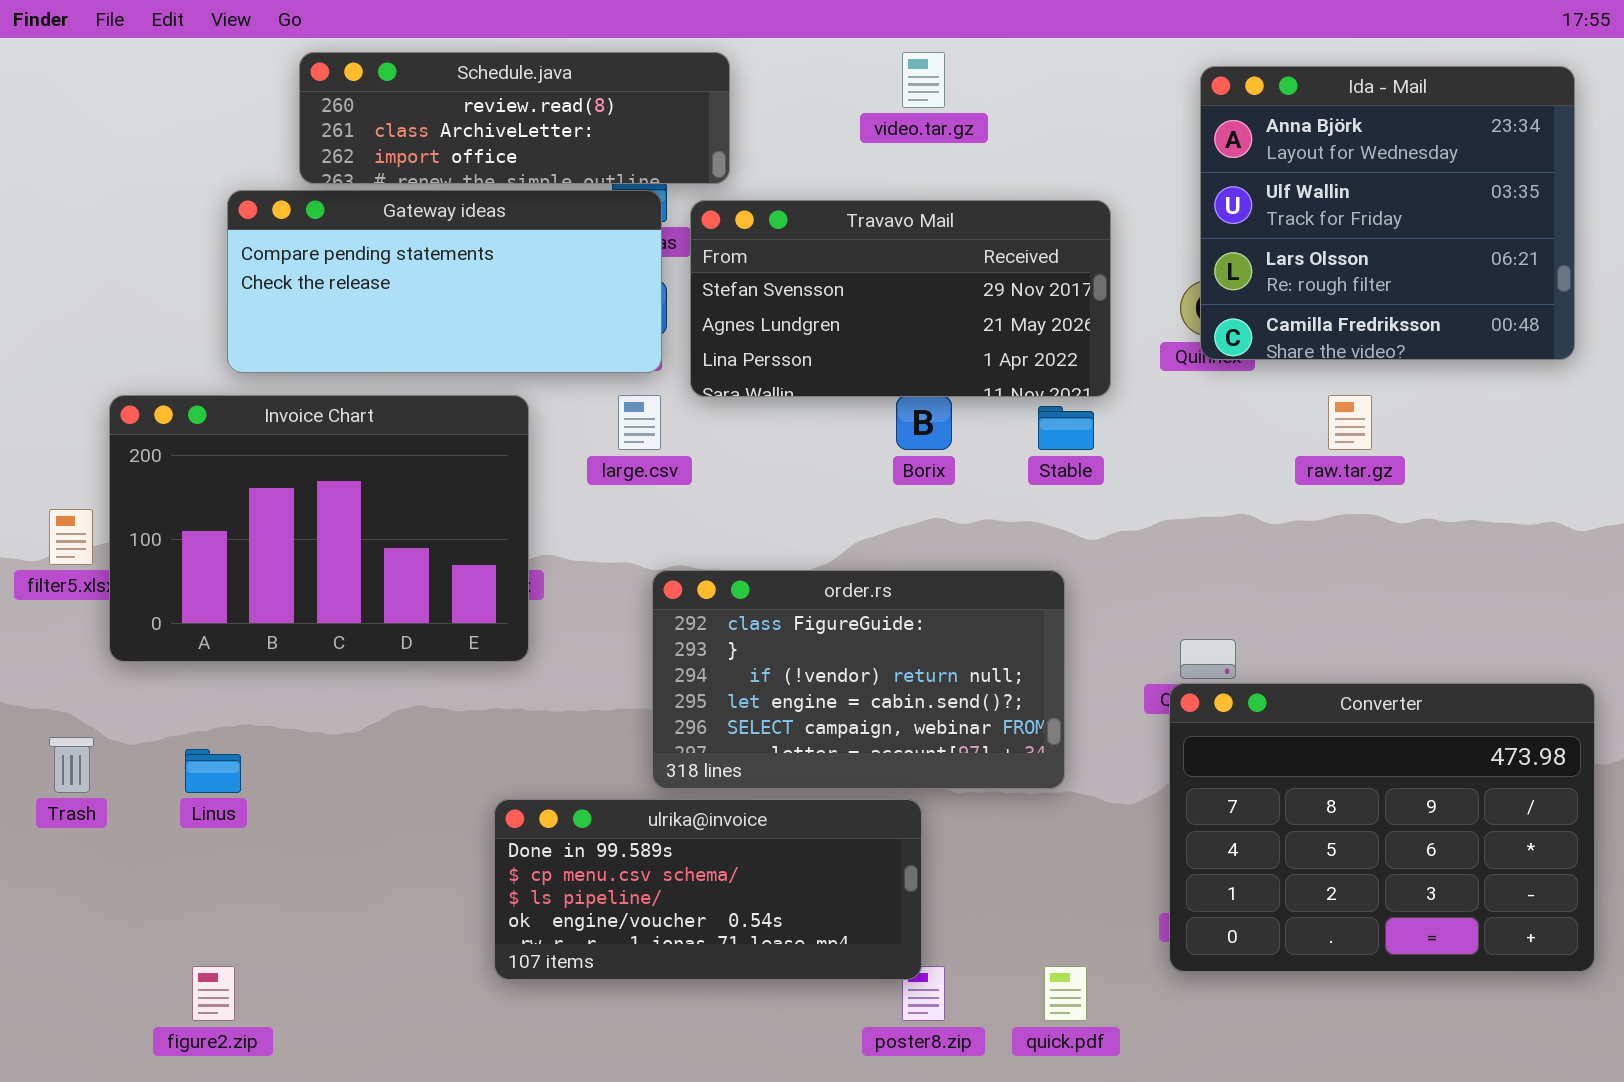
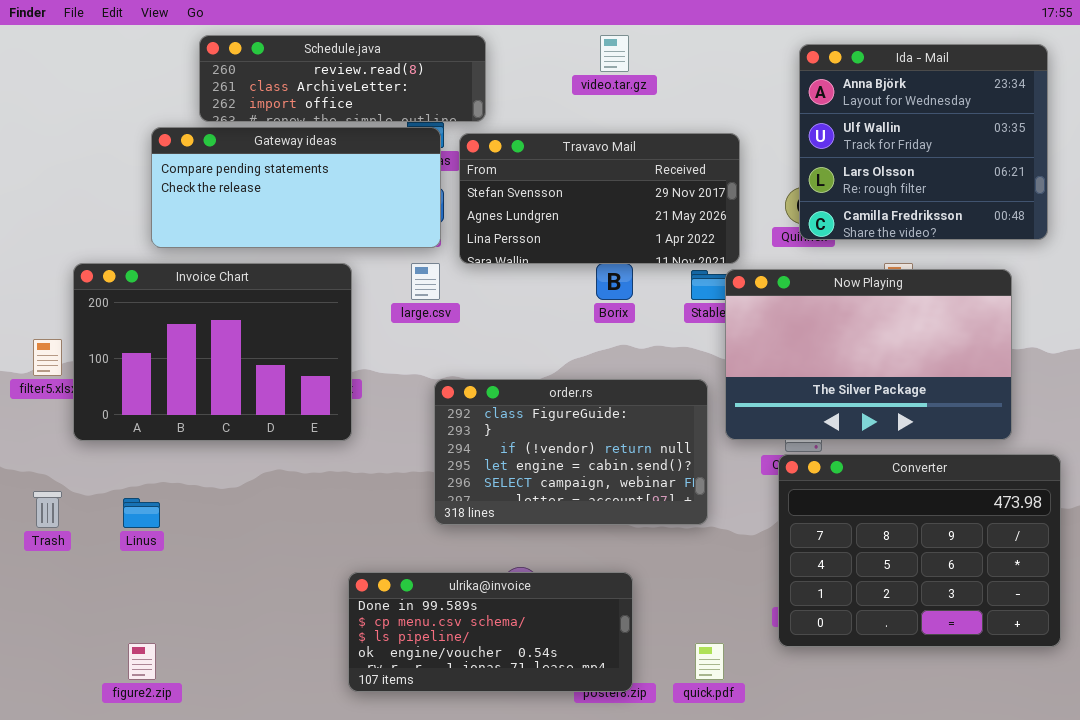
Now Playing: none -> [725,269,1012,440], opened
ulrika@invoice: [494,799,922,980] -> [348,572,633,692], moved

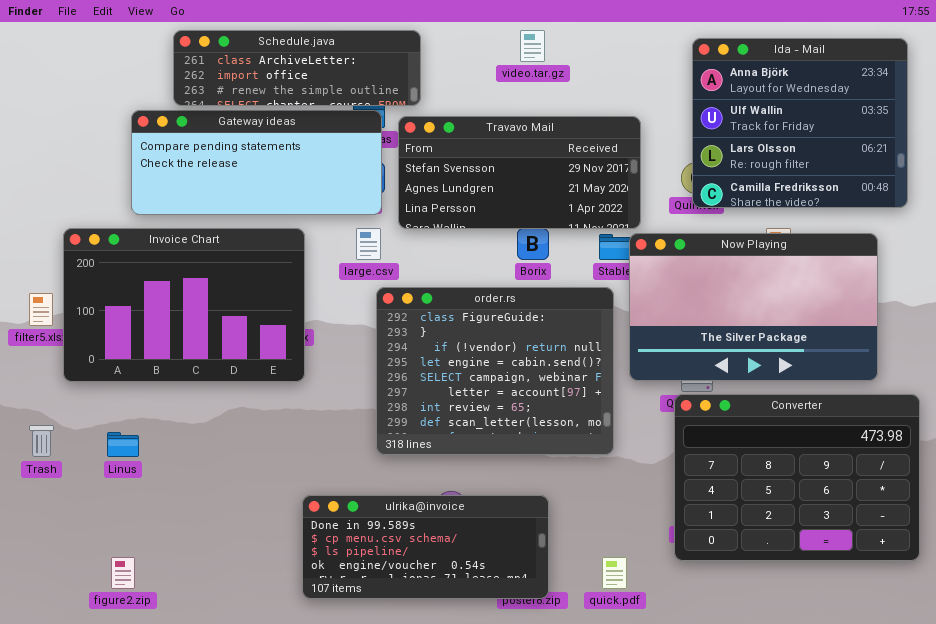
Schedule.java: [199,35,486,122] -> [173,30,421,106], scrolled down 1 row
order.rs: [434,379,708,525] -> [376,287,614,455], resized

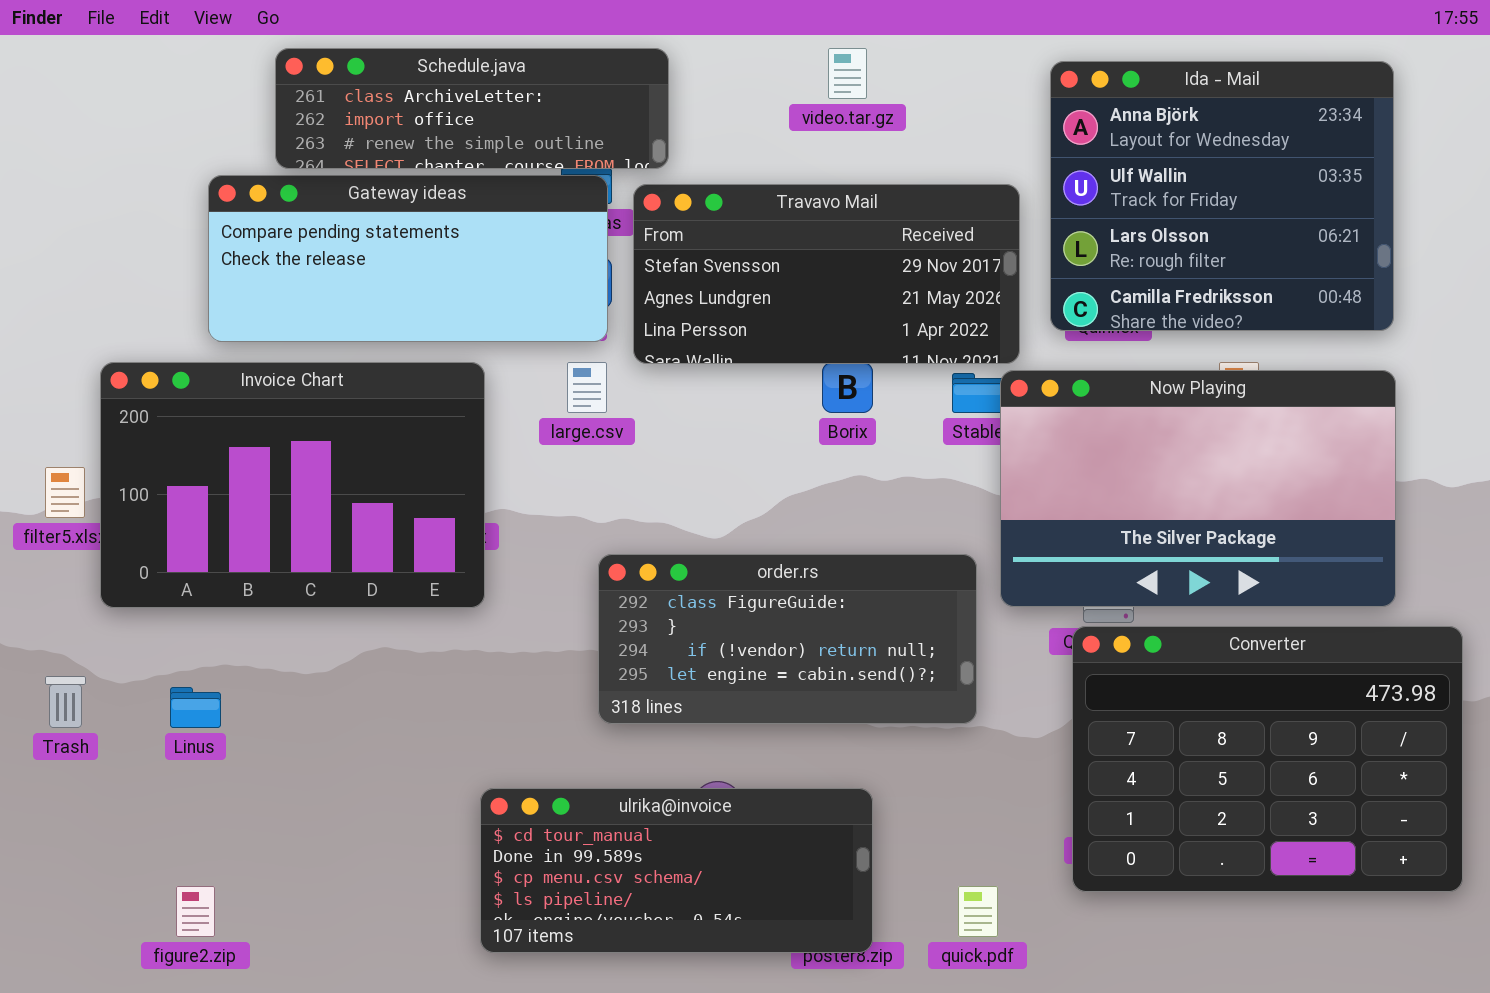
Ida - Mail: [692,38,908,208] -> [1050,61,1394,331], moved
order.rs: [376,287,614,455] -> [598,554,977,724], resized
ulrika@invoice: [302,495,549,599] -> [480,788,873,953], scrolled up 1 row

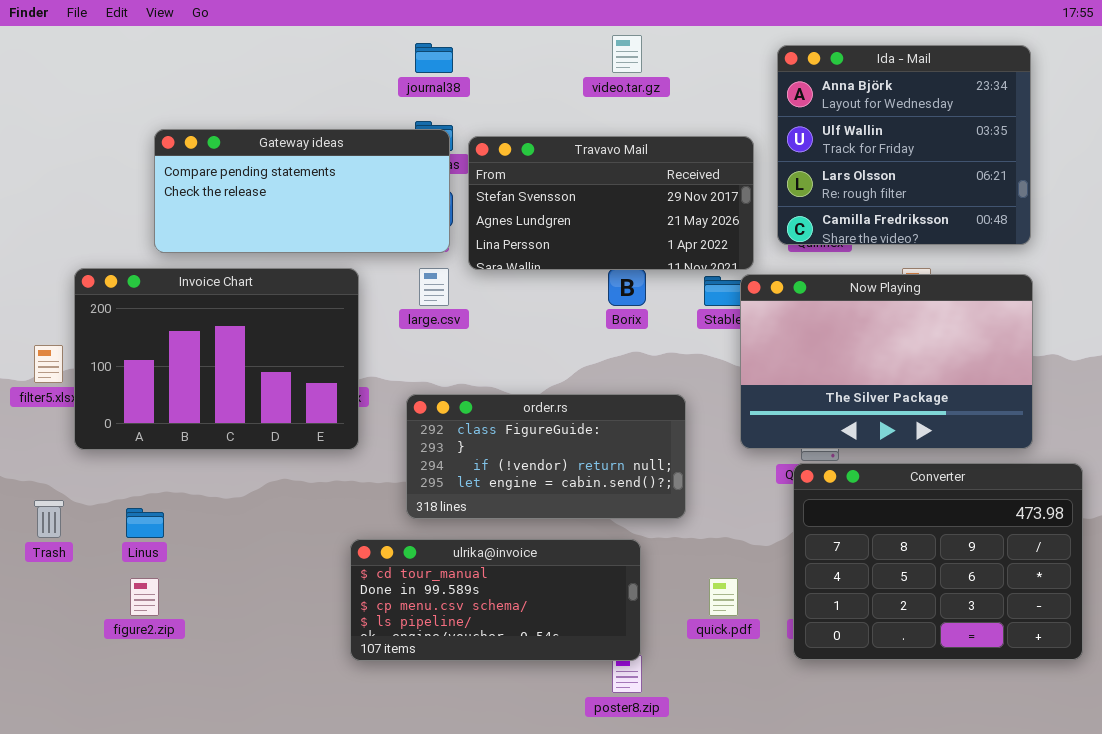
Schedule.java: [275,48,669,169] -> none, closed
order.rs: [598,554,977,724] -> [406,394,686,519], moved
ulrika@invoice: [480,788,873,953] -> [350,539,641,661], moved
figure2.zip: [176,886,215,937] -> [130,578,159,616], moved
quick.pdf: [958,886,998,937] -> [709,578,738,616], moved

